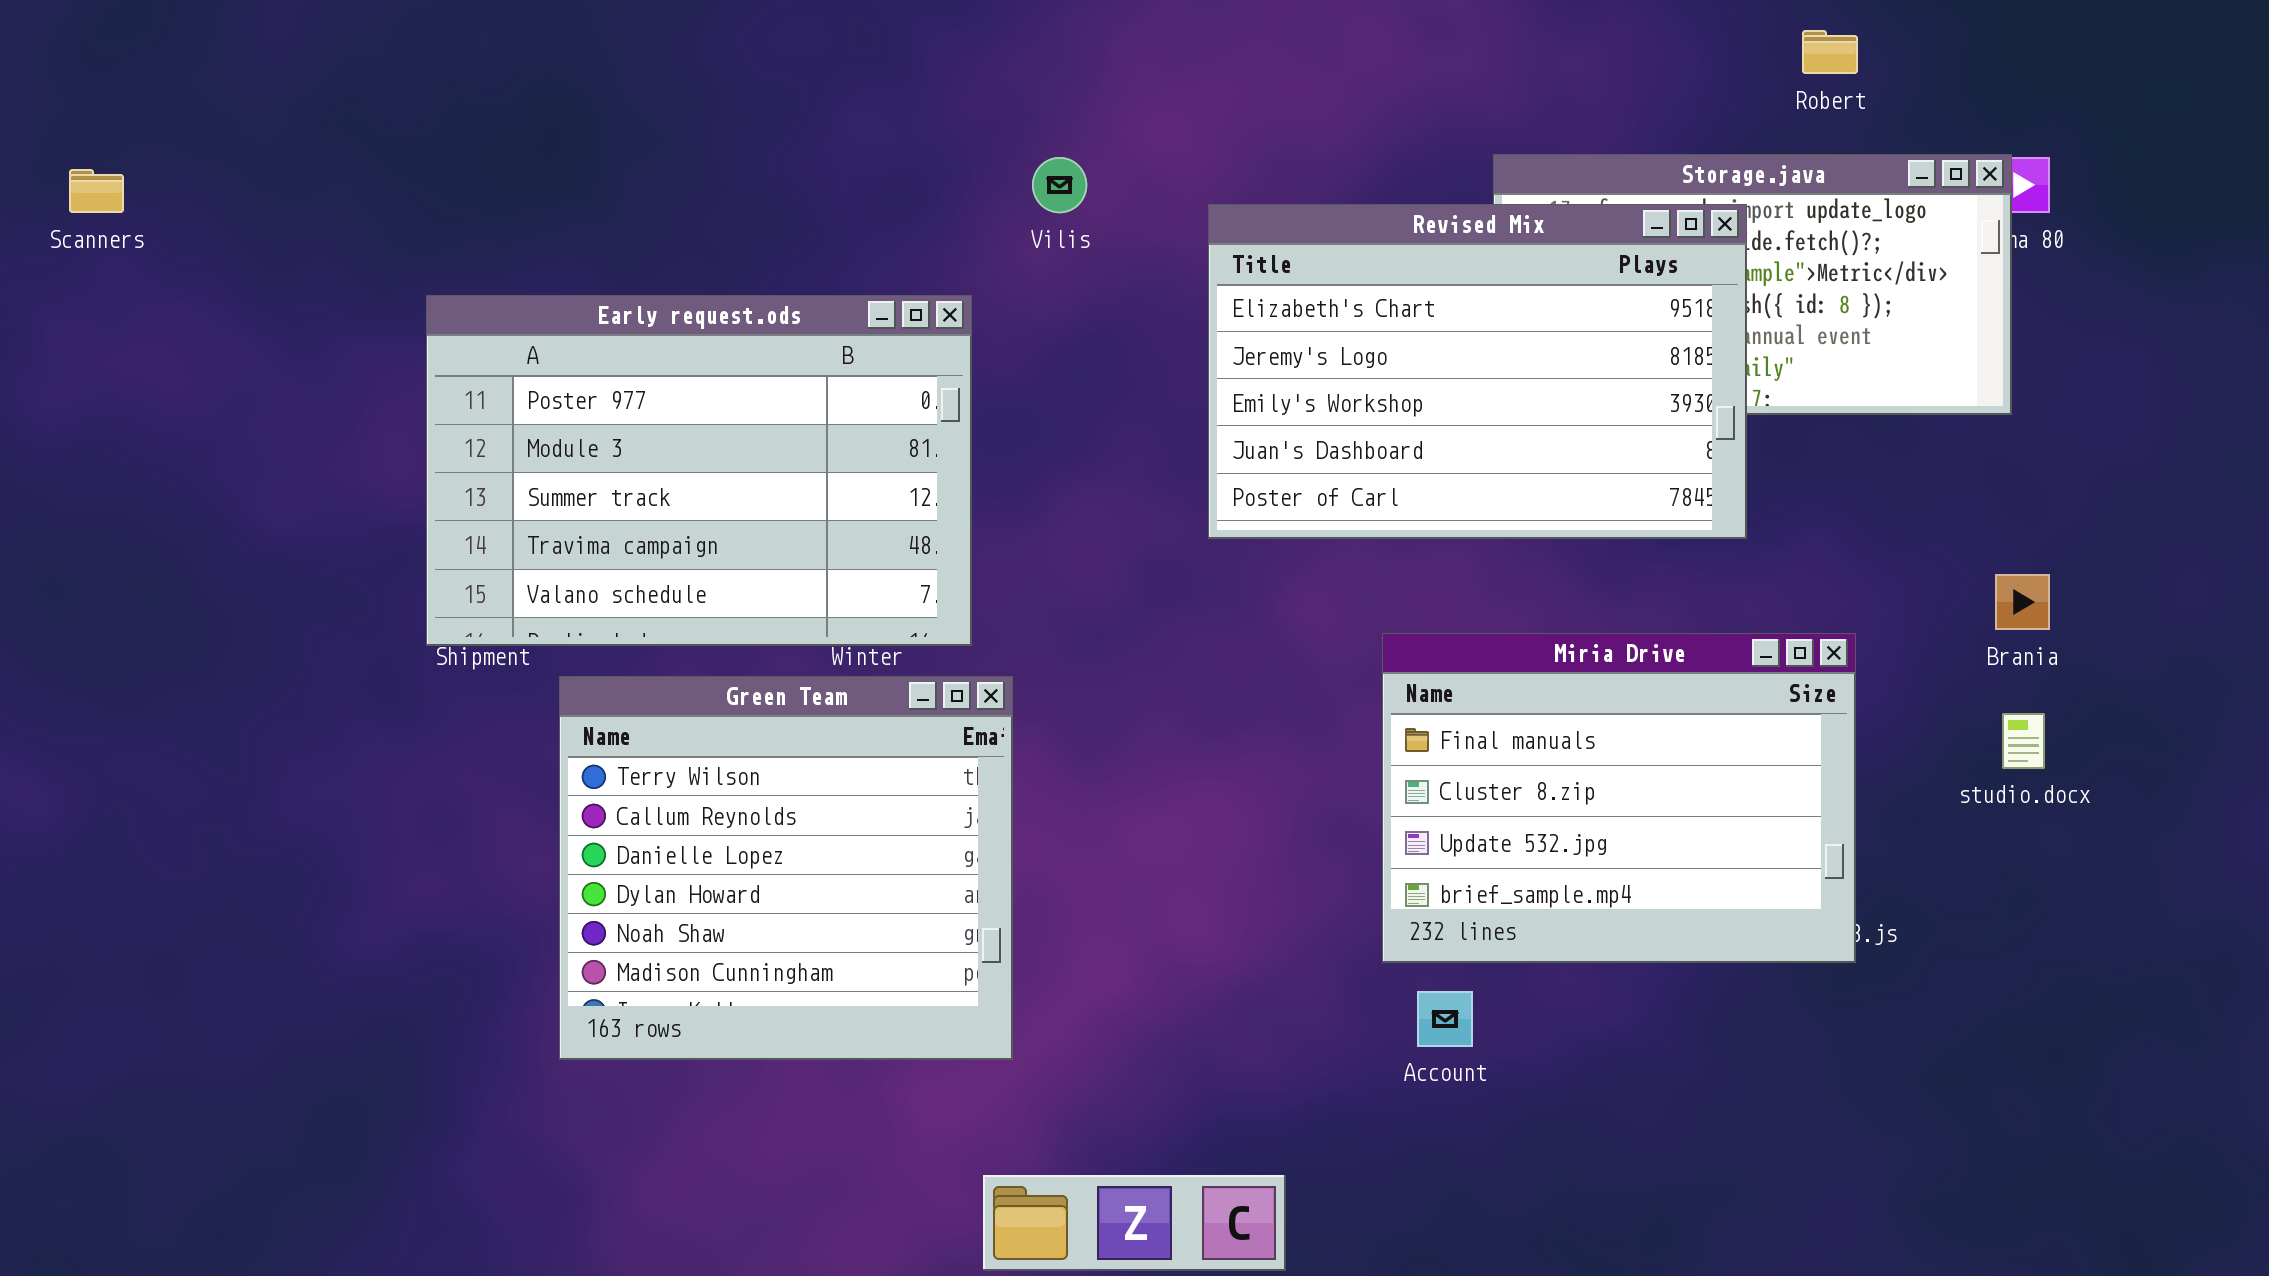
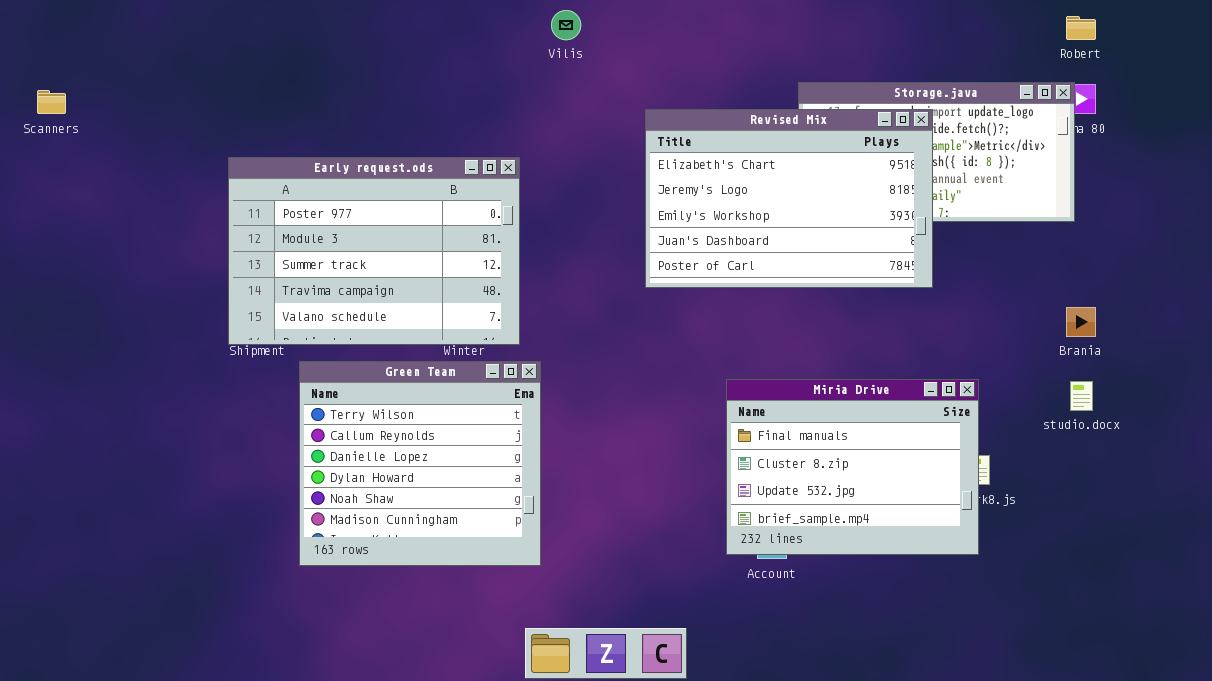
Robert: [1802,30,1858,74] -> [1066,16,1096,40], moved
Vilis: [1032,157,1087,213] -> [551,10,581,40], moved
Miria Drive: [1382,633,1856,963] -> [726,379,979,555], moved

